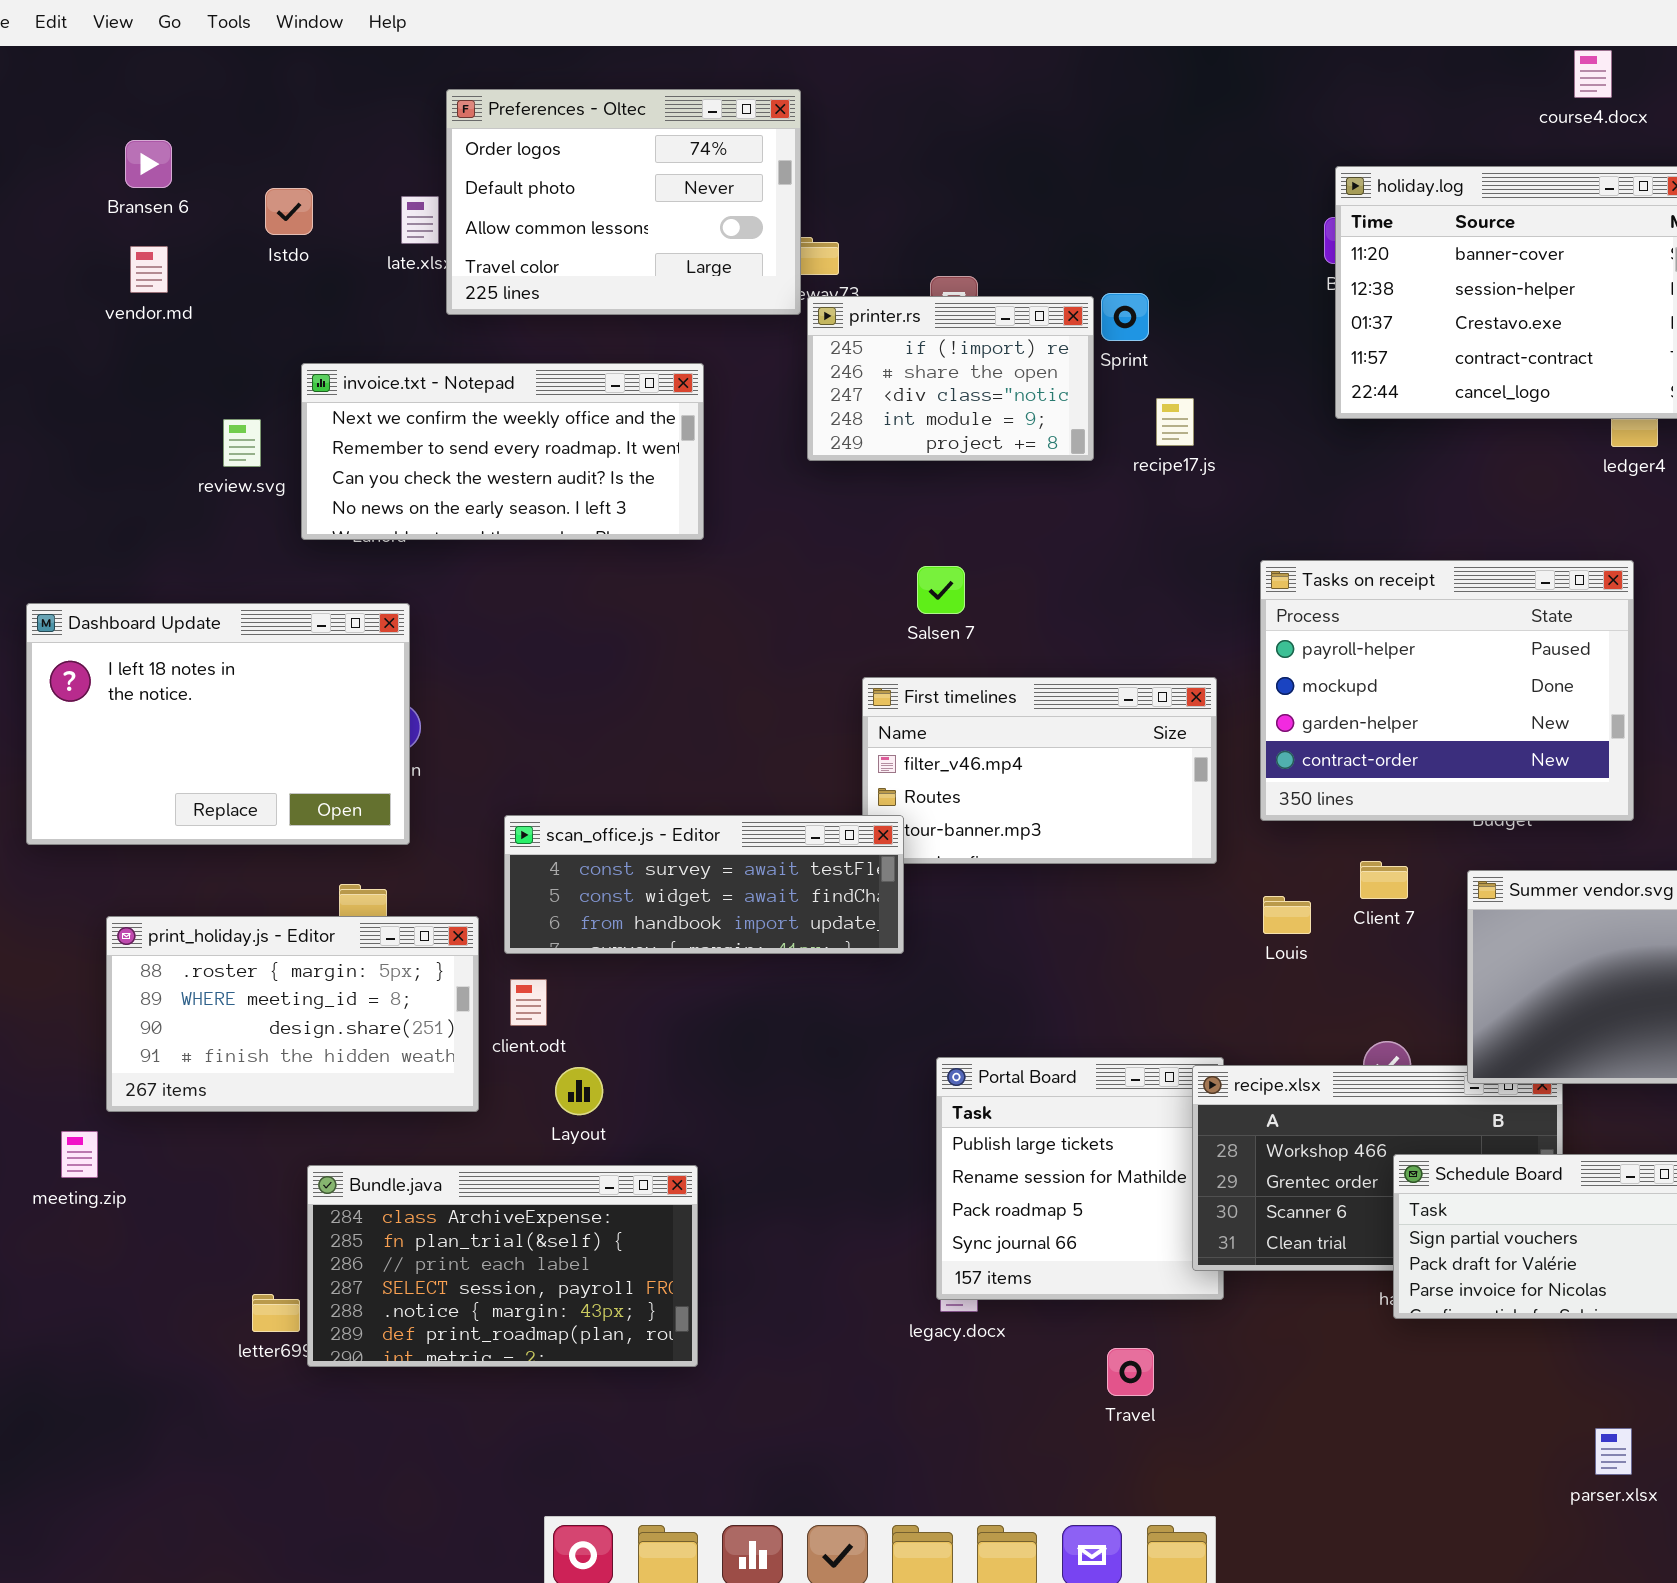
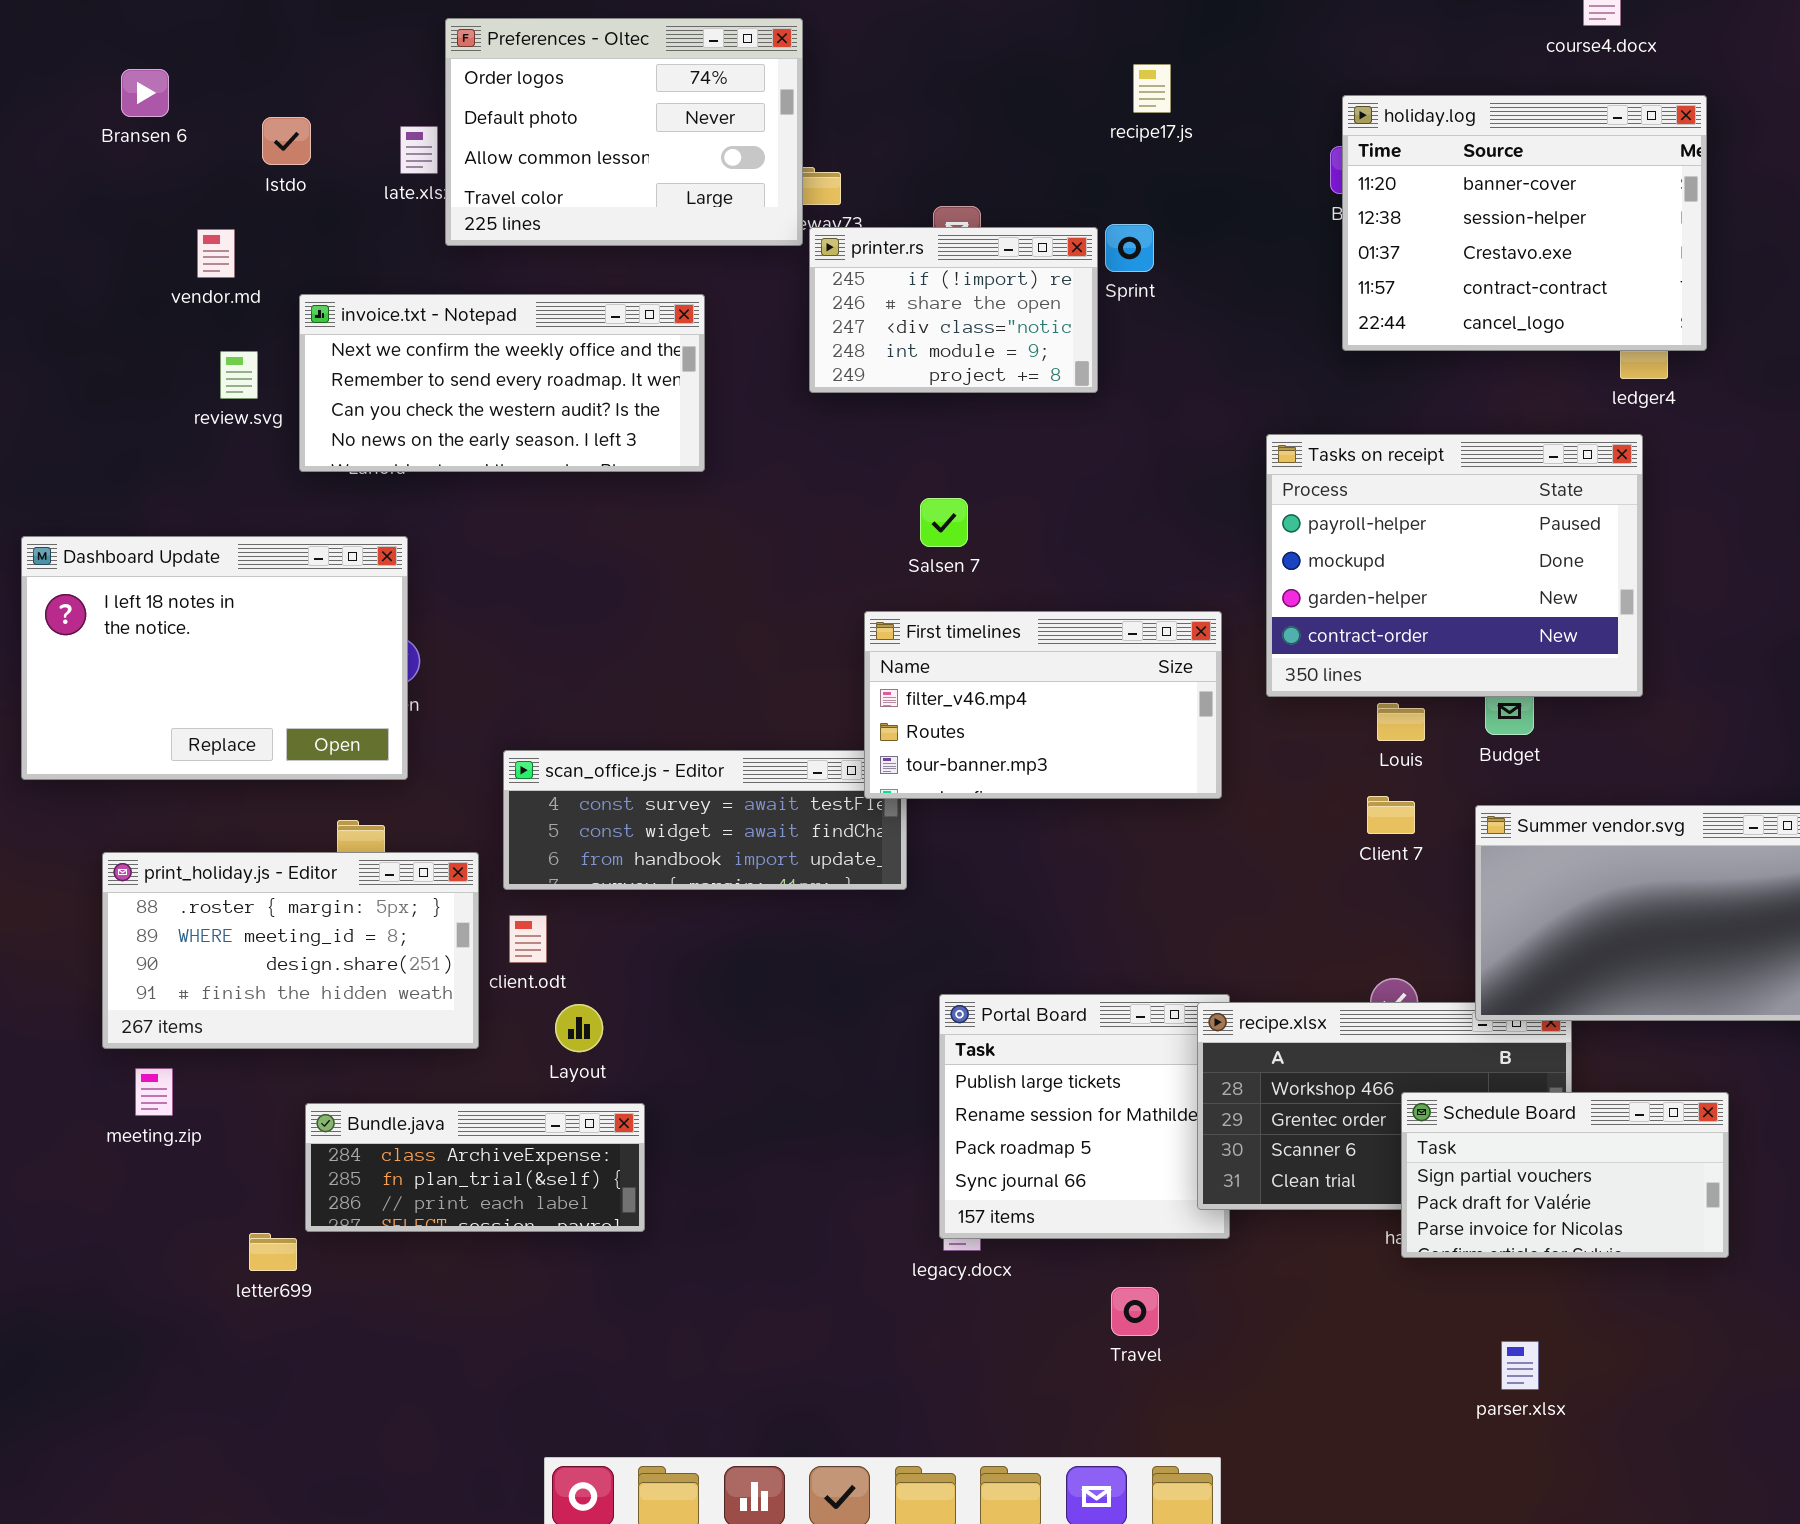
vendor.md: [130,246,168,293] -> [197,229,235,278], moved
recipe17.js: [1156,398,1194,446] -> [1133,64,1171,113], moved
Tasks on receipt: [1260,560,1634,821] -> [1266,434,1643,697], moved
First timelines: [862,677,1217,864] -> [864,611,1222,799], raised
Louis: [1263,896,1311,934] -> [1377,703,1425,741], moved
meeting.zip: [61,1131,98,1178] -> [135,1068,173,1116], moved
Bundle.java: [307,1165,698,1367] -> [305,1103,645,1232], resized
parser.xlsx: [1595,1428,1632,1475] -> [1501,1341,1539,1390], moved

